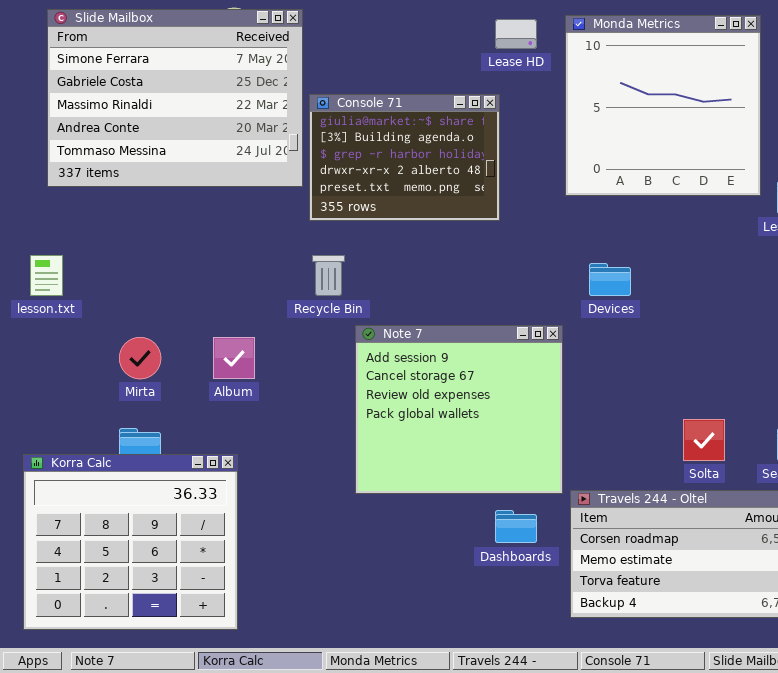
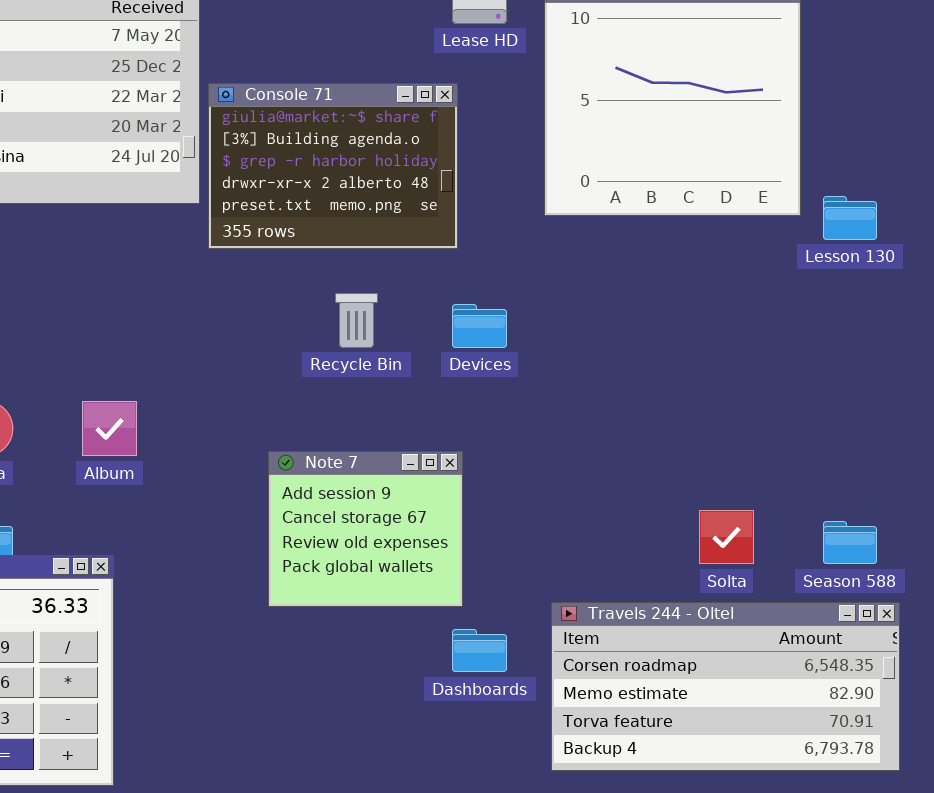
Recycle Bin: [312,255,345,296] -> [335,293,378,348], moved
Devices: [589,263,631,296] -> [452,304,507,348], moved
Note 7: [355,325,563,494] -> [268,451,463,607], resized

